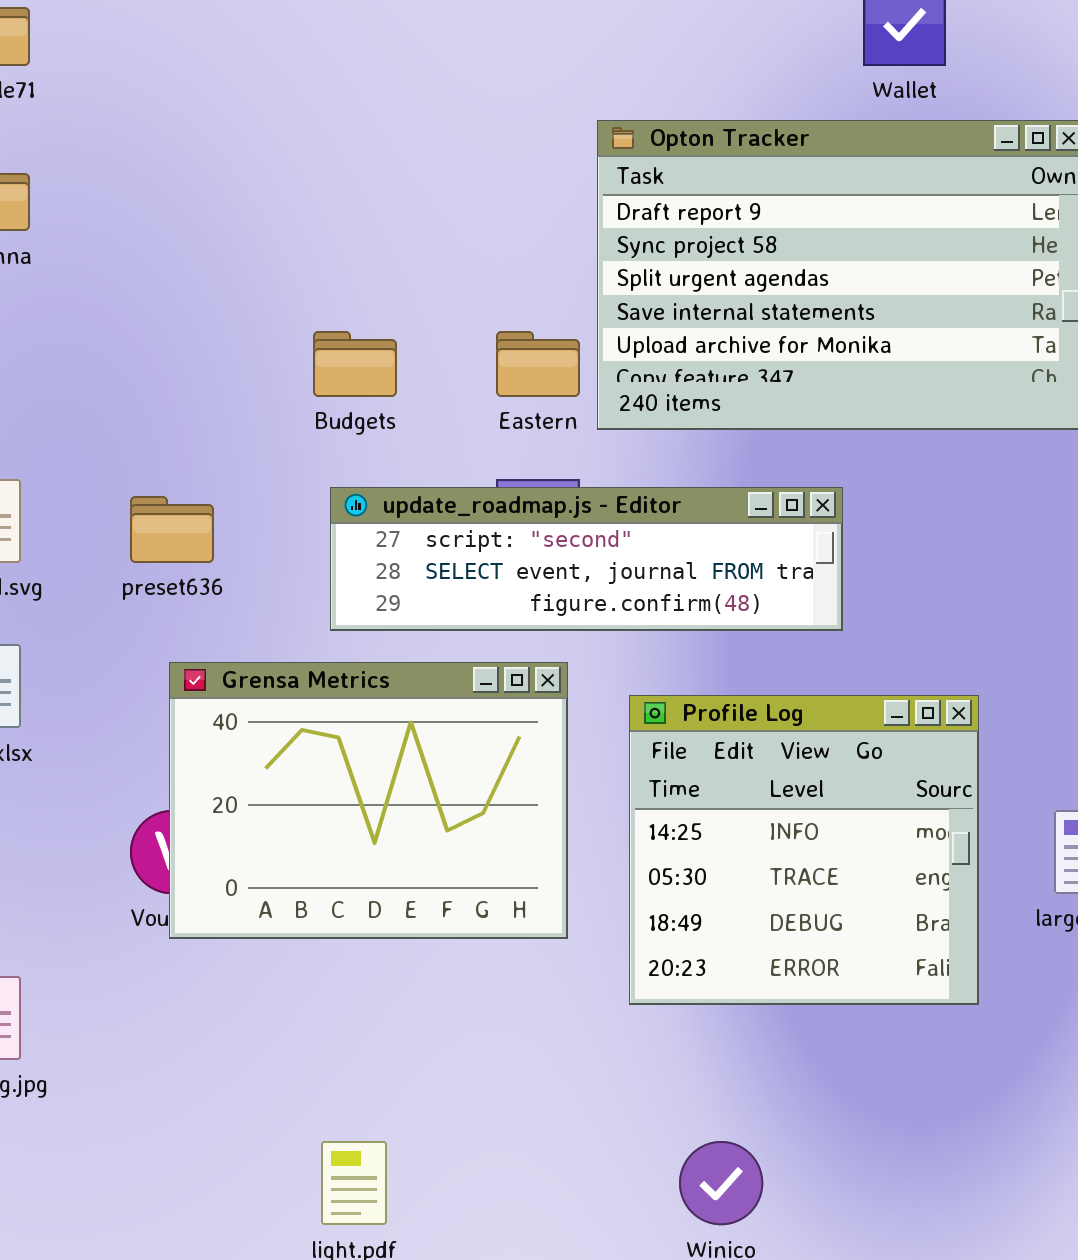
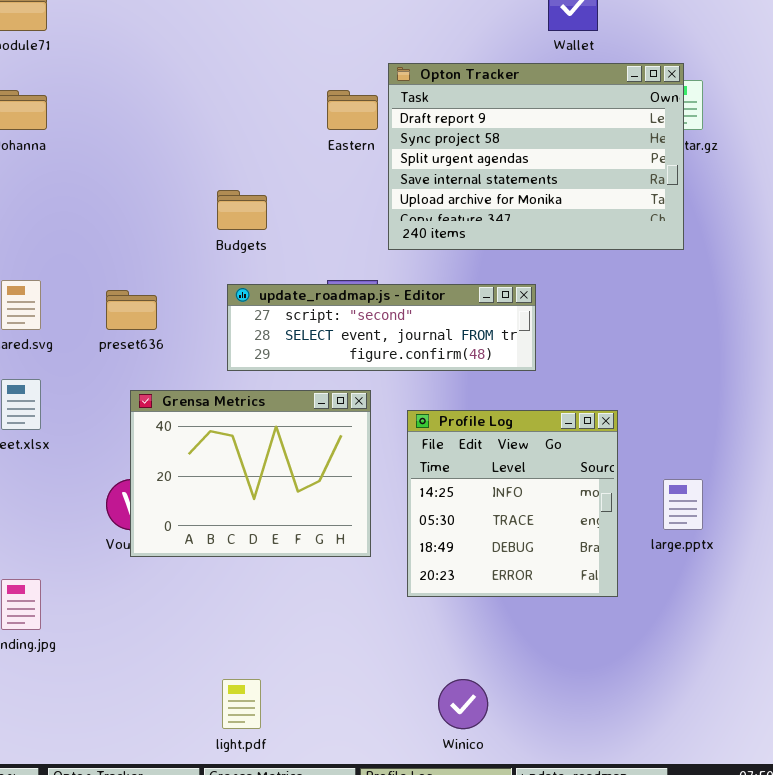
Eastern: [496,331,580,397] -> [327,90,378,130], moved

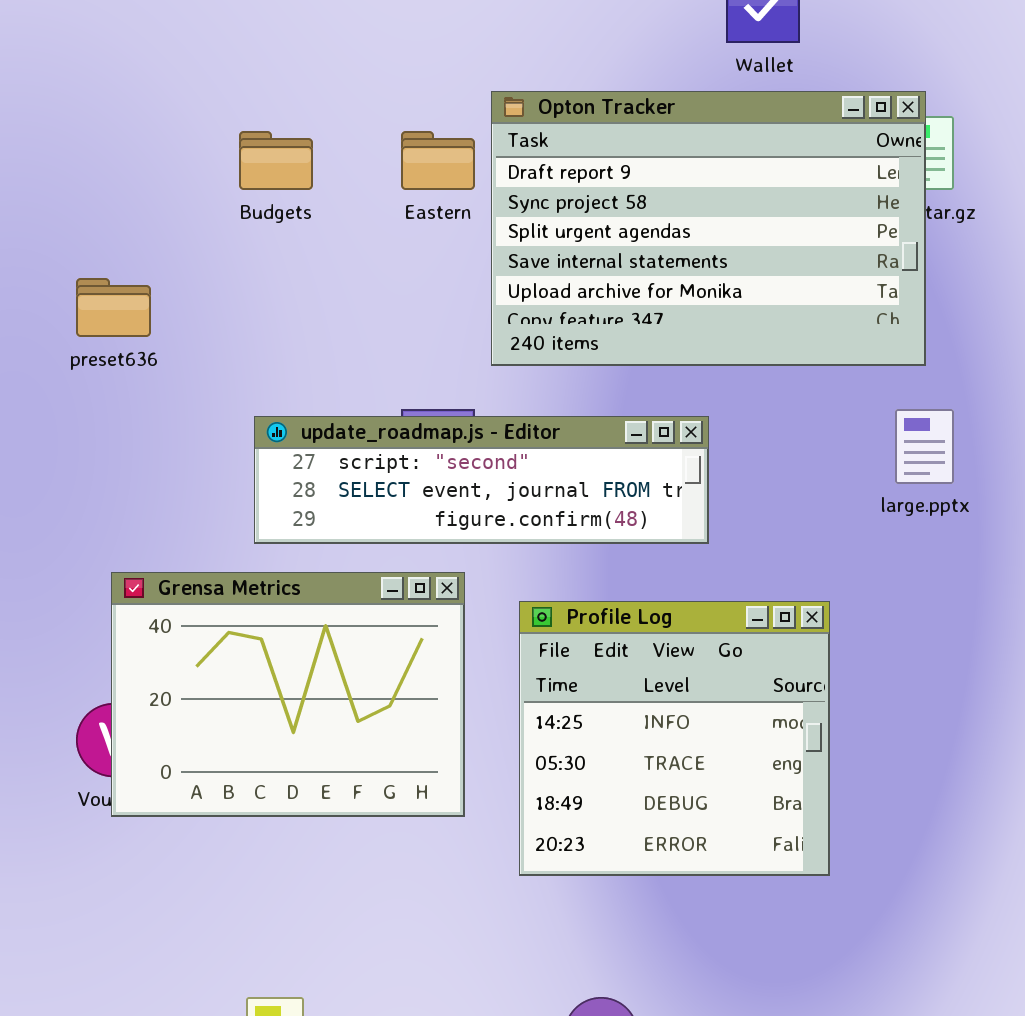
Budgets: [217,190,267,230] -> [239,131,313,190], moved
preset636: [106,290,157,330] -> [76,278,151,337], moved
large.pptx: [663,479,703,530] -> [895,409,954,484], moved

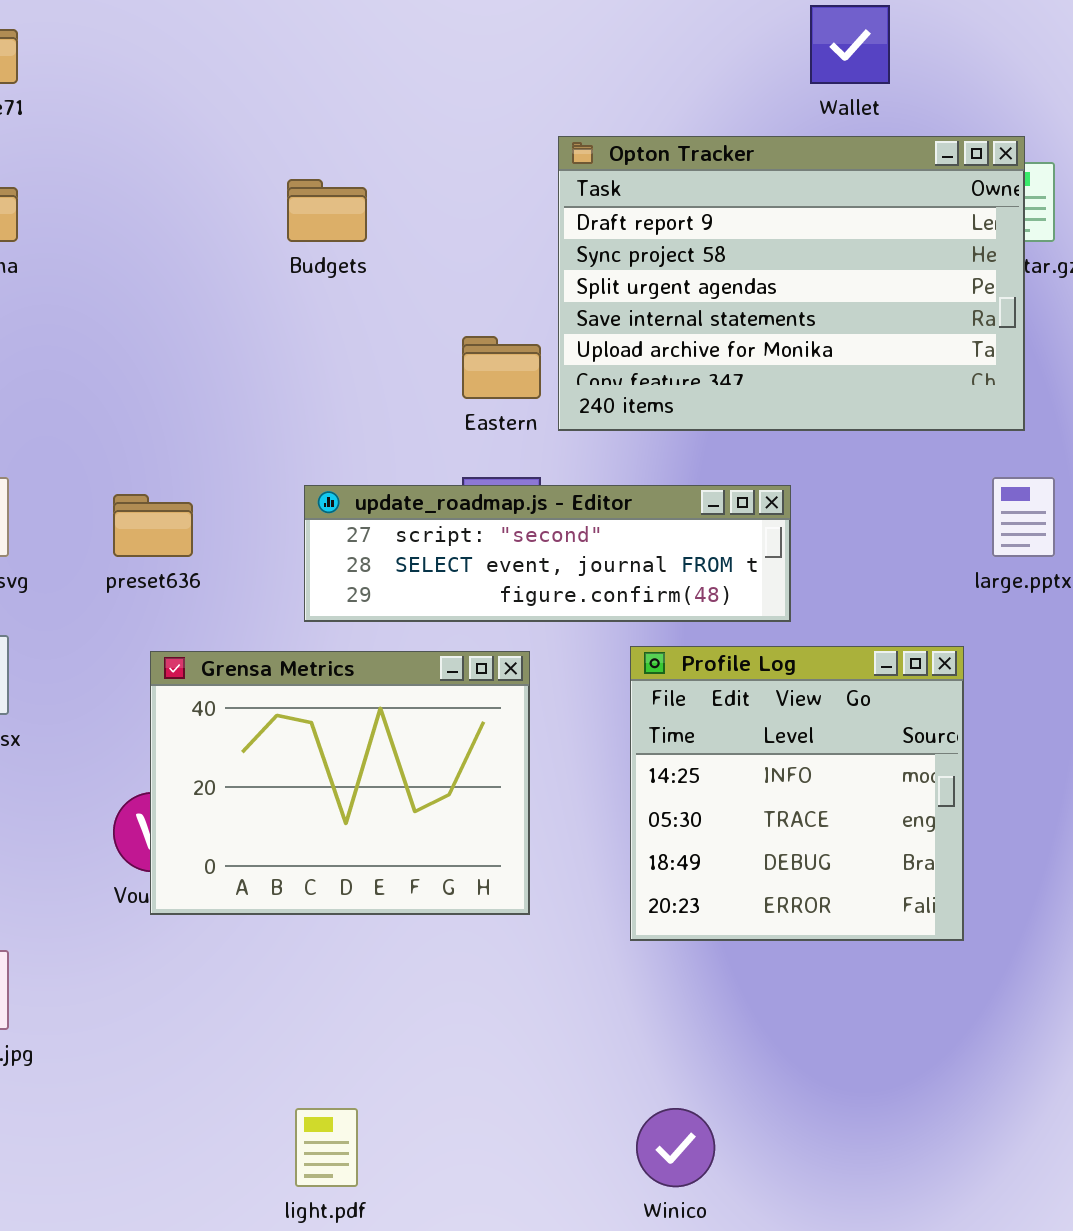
Eastern: [401,131,475,190] -> [462,336,541,399], moved
preset636: [76,278,151,337] -> [113,494,193,557], moved
Profile Log: [519,601,830,876] -> [630,646,964,941], moved

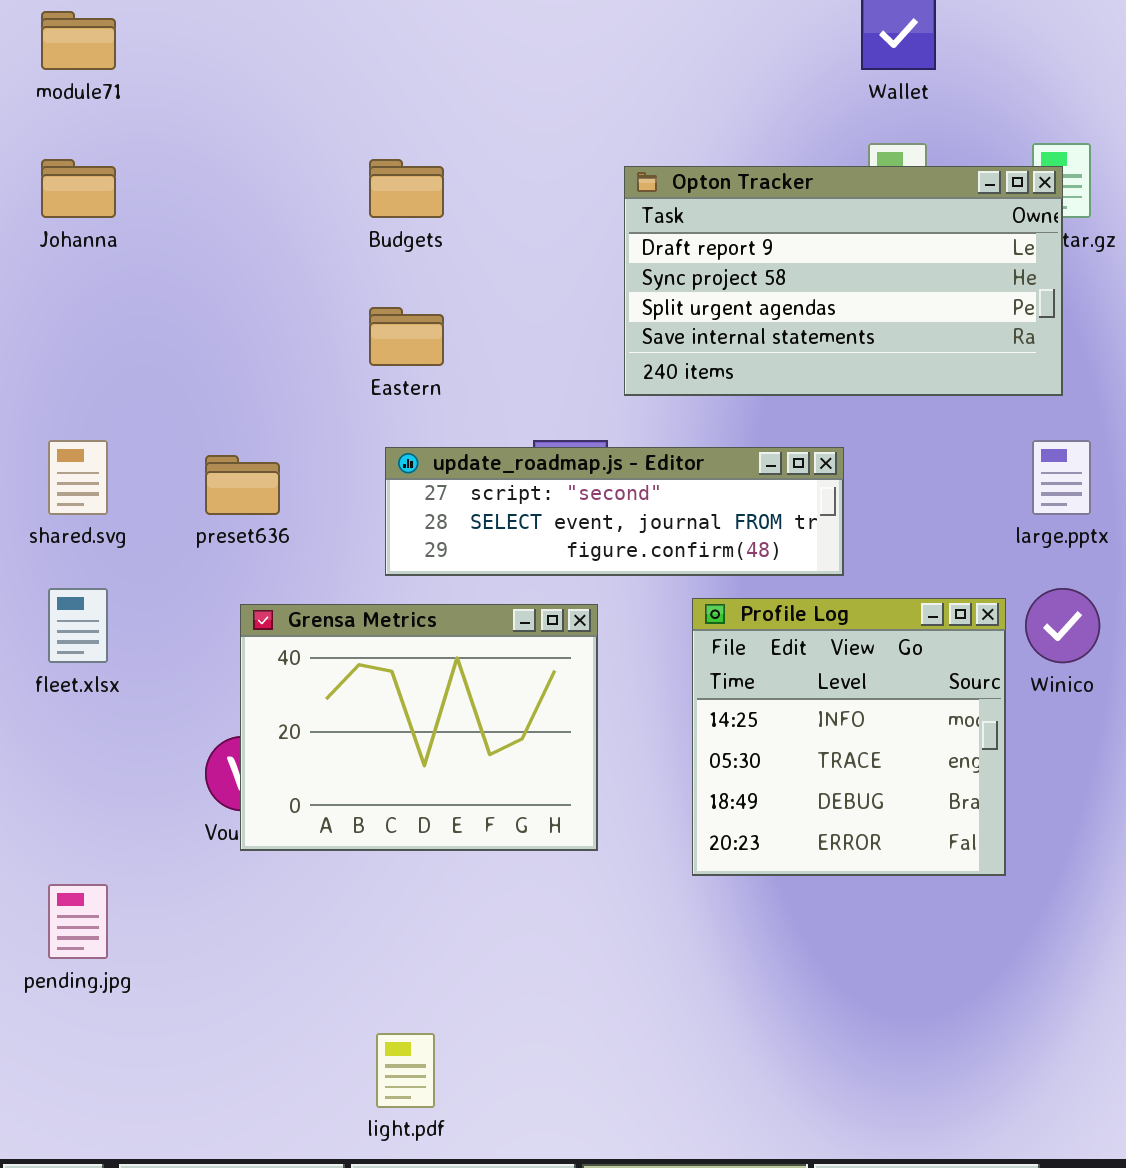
Opton Tracker: [558,136,1025,431] -> [624,166,1063,396], resized
Eastern: [462,336,541,399] -> [369,307,444,366], moved
Winico: [636,1108,715,1187] -> [1025,588,1100,663], moved

